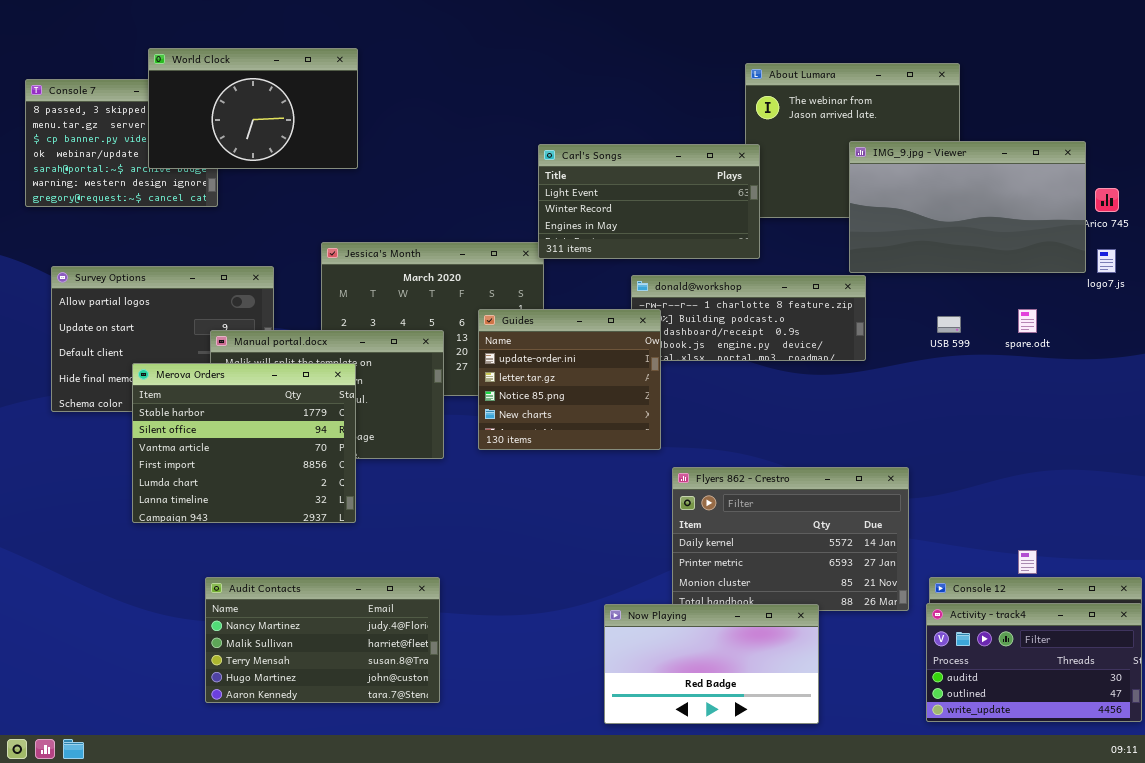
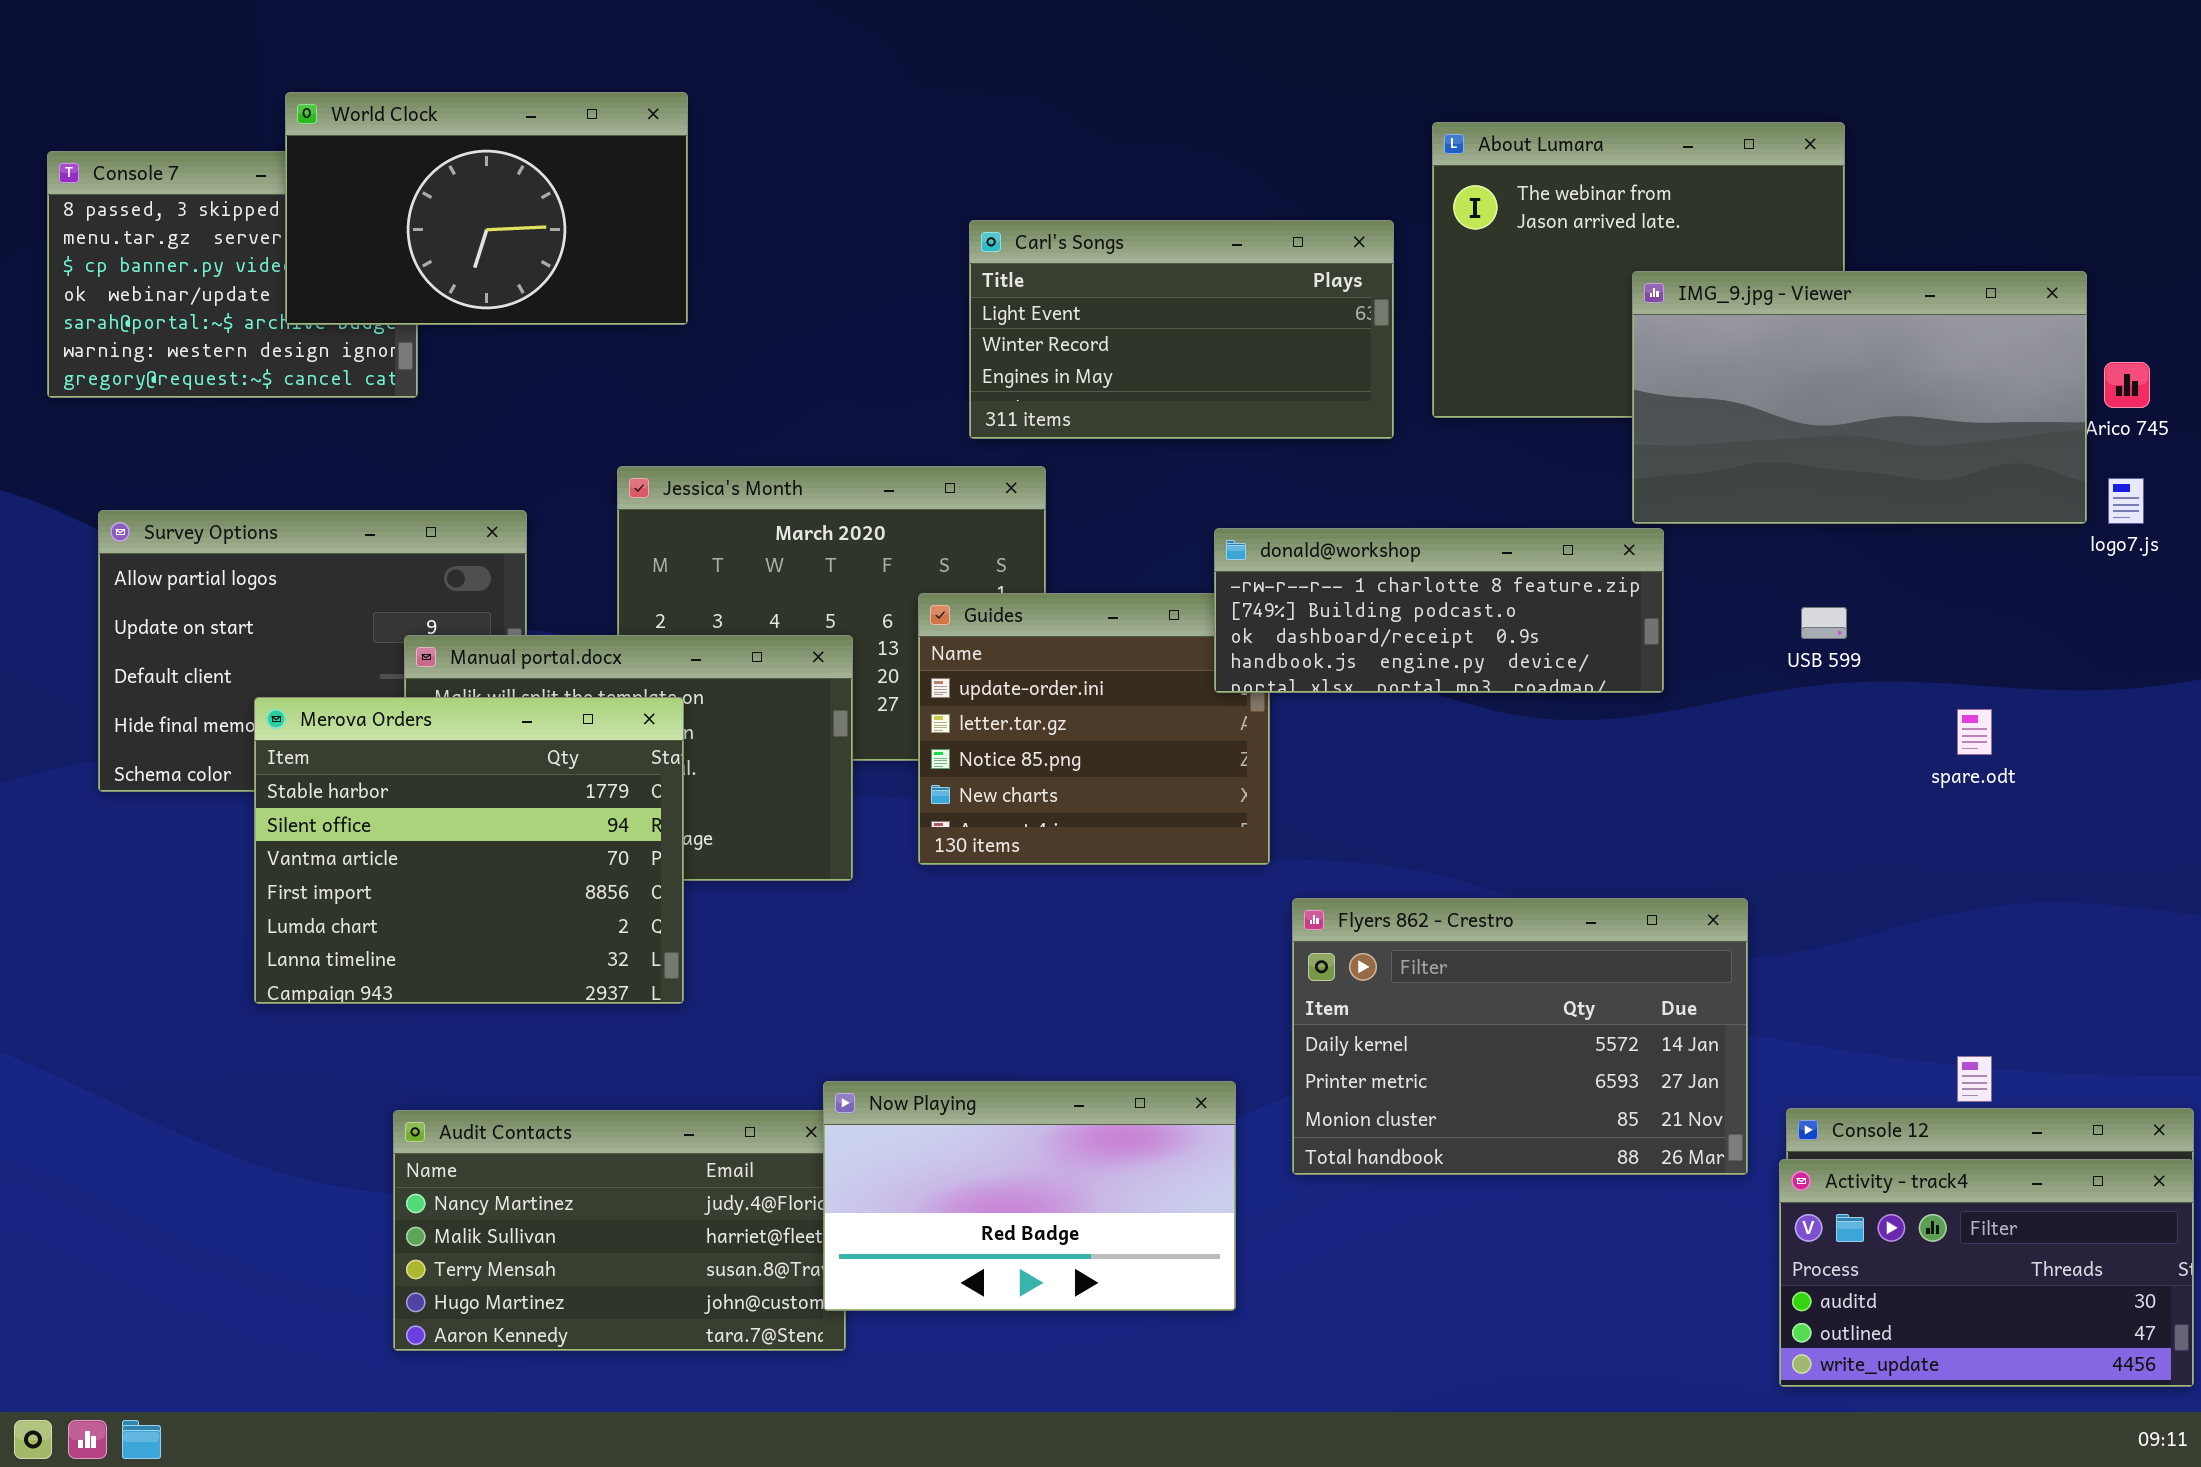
Carl's Songs: [538,144,760,259] -> [969,220,1394,439], moved
donald@workshop: [631,275,866,361] -> [1214,528,1664,693], raised
spare.odt: [1018,309,1037,333] -> [1957,709,1992,755], moved
Now Playing: [604,604,819,724] -> [823,1081,1236,1311], moved

